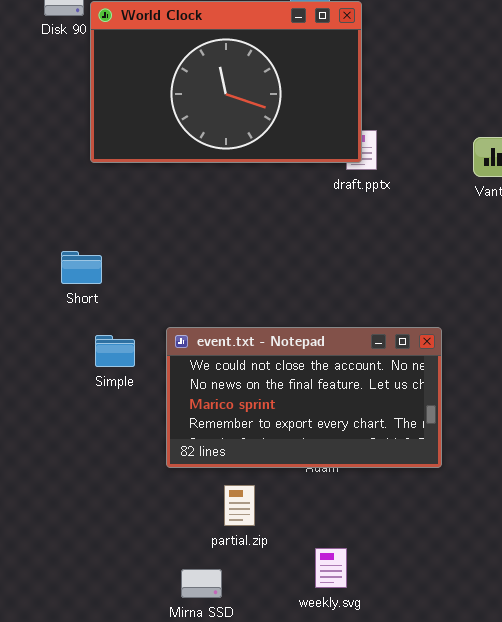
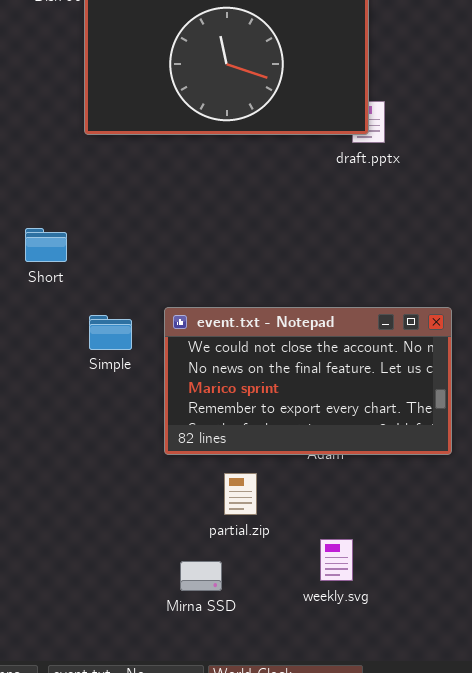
Short: [61,251,102,284] -> [25,228,67,262], moved

